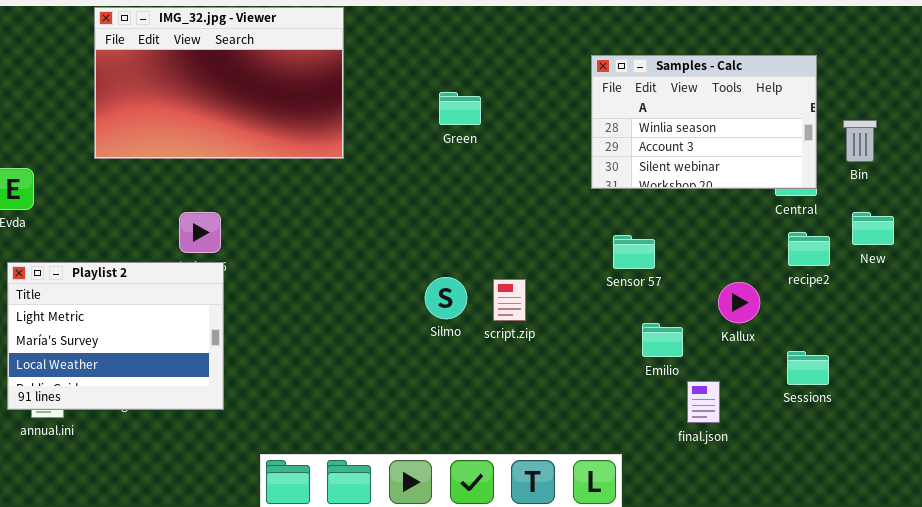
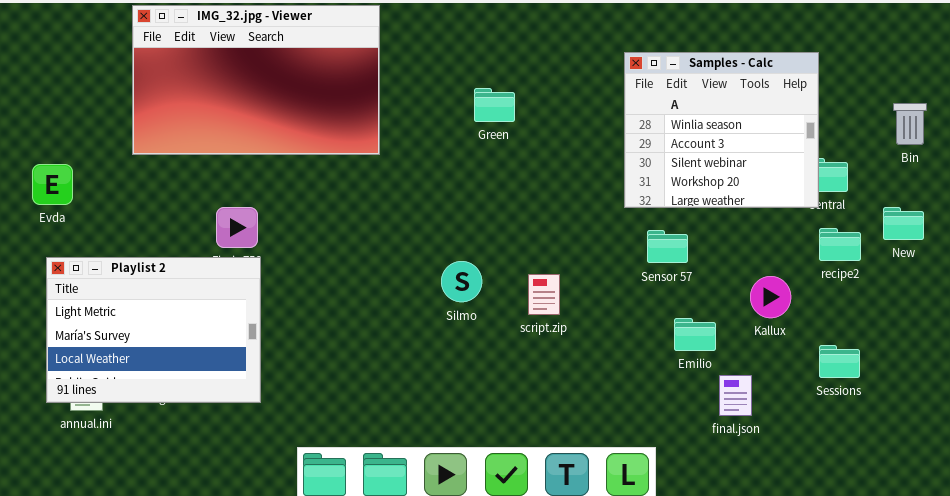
Samples - Calc: [591,55,817,189] -> [624,52,819,208], resized
Bin: [843,120,877,162] -> [893,103,927,145], moved
Silmo: [425,277,467,319] -> [441,261,482,302], moved

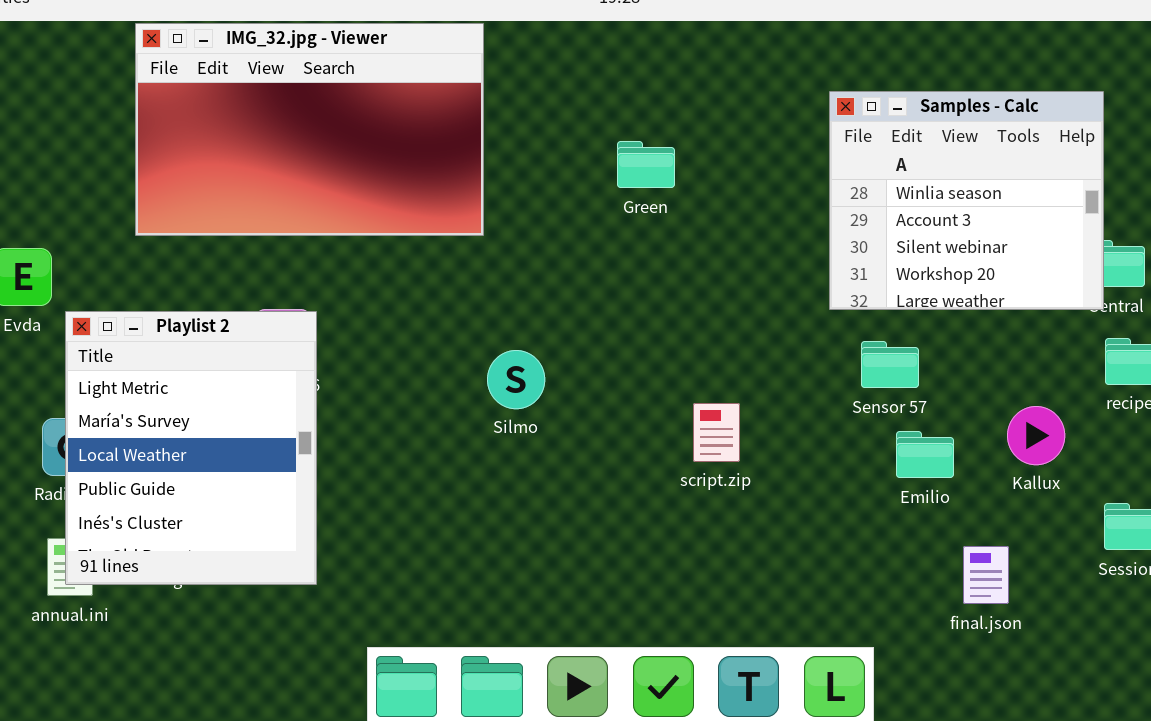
Playlist 2: [46,257,261,403] -> [65,311,317,585], resized
Silmo: [441,261,482,302] -> [487,350,545,409], moved
Emilio: [674,318,716,351] -> [896,431,954,478], moved

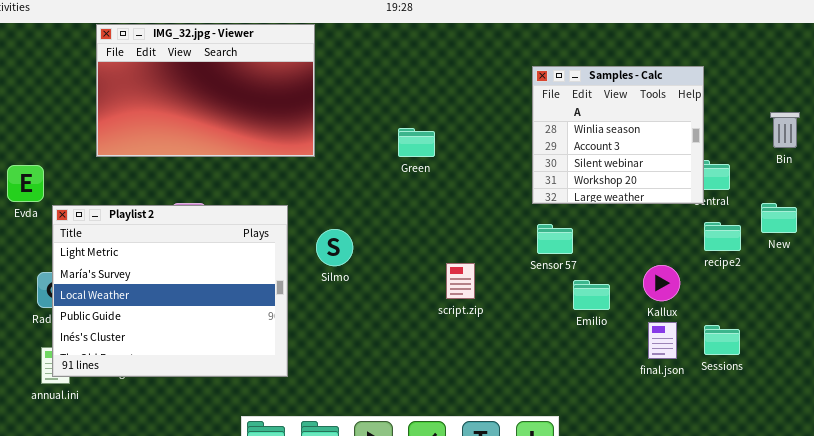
Green: [617,141,675,188] -> [398,128,435,157], moved
Playlist 2: [65,311,317,585] -> [52,205,288,377], resized
Sensor 57: [861,341,919,388] -> [537,224,573,254], moved
final.json: [963,546,1009,604] -> [648,322,677,359], moved

